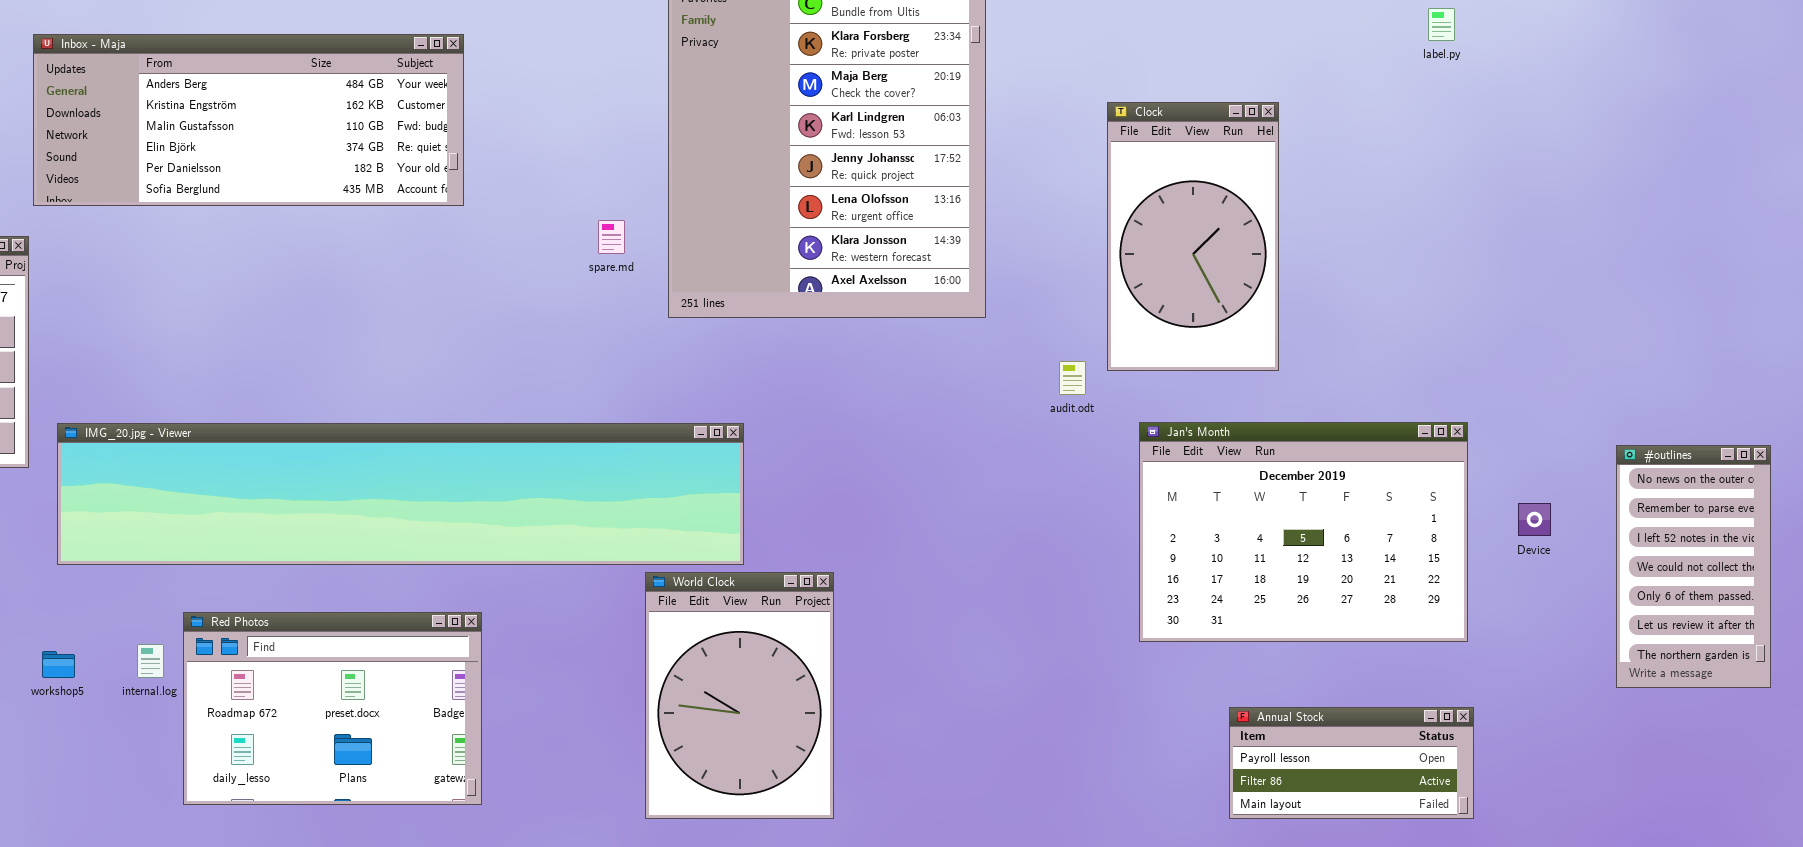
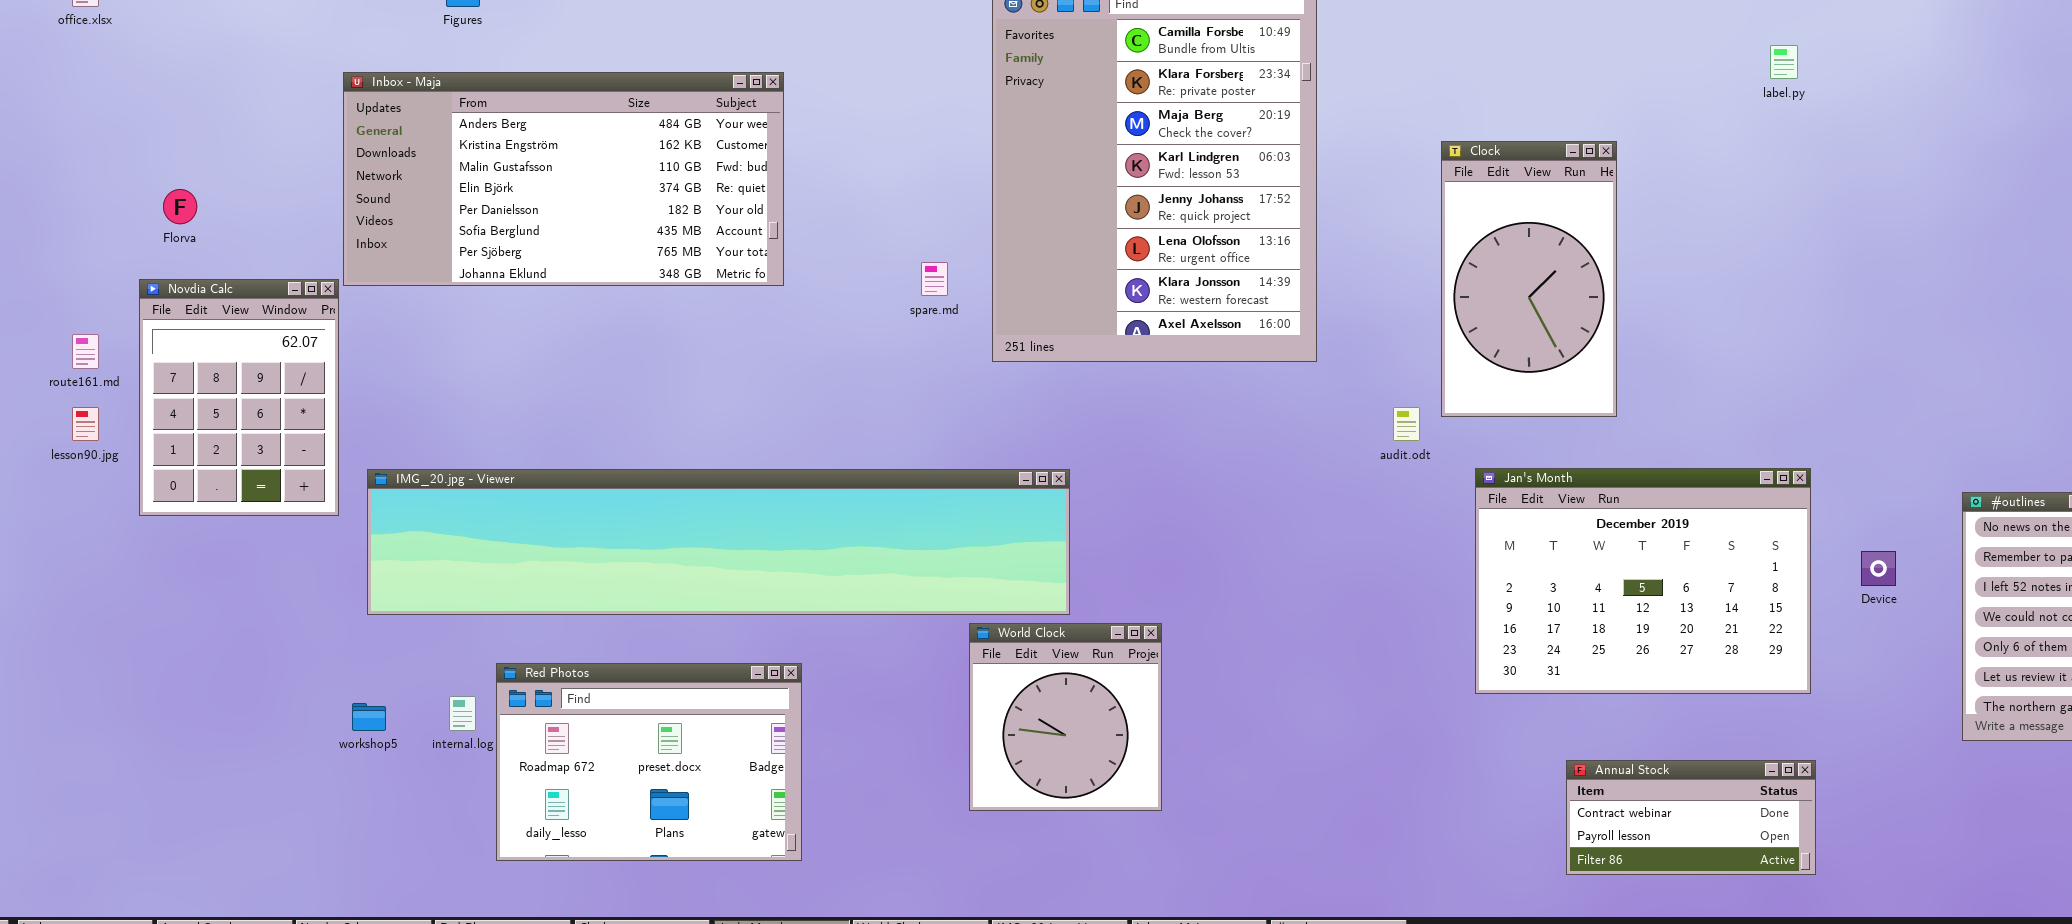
Inbox - Maja: [33,34,464,206] -> [343,72,784,286], resized
World Clock: [645,572,834,819] -> [969,623,1162,811], resized
Annual Stock: [1229,707,1474,819] -> [1566,760,1816,875], scrolled up 1 row

